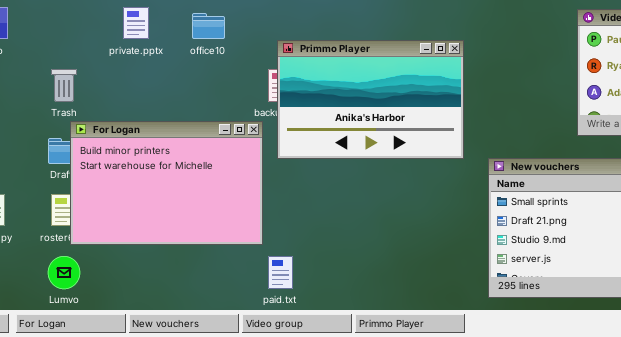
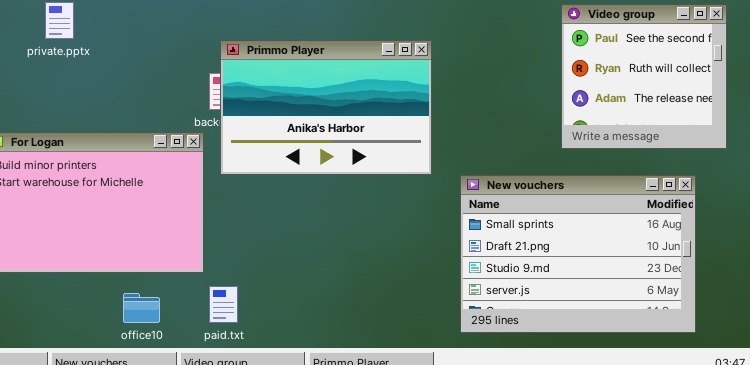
office10: [192,13,225,39] -> [123,293,160,323], moved

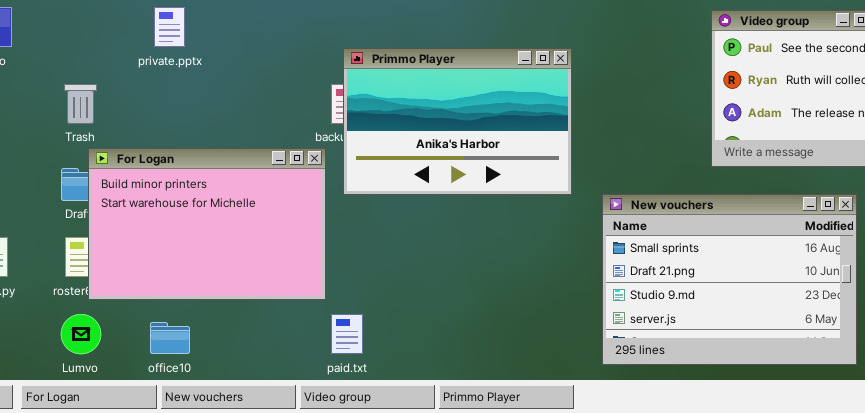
office10: [123,293,160,323] -> [150,322,190,354], moved

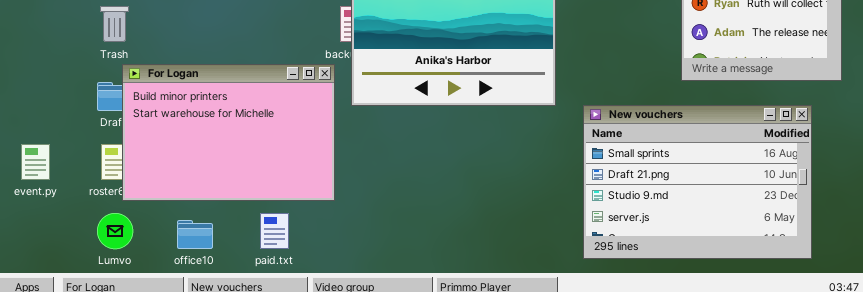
paid.txt: [331,314,363,354] -> [260,213,289,249], moved

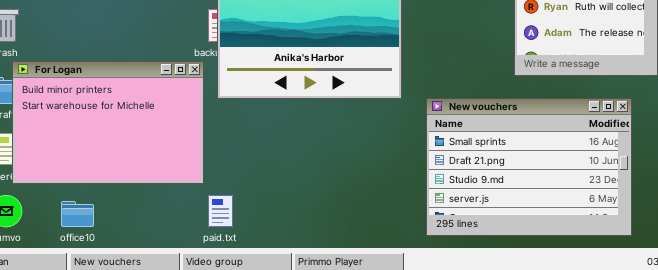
paid.txt: [260,213,289,249] -> [208,195,233,227], moved

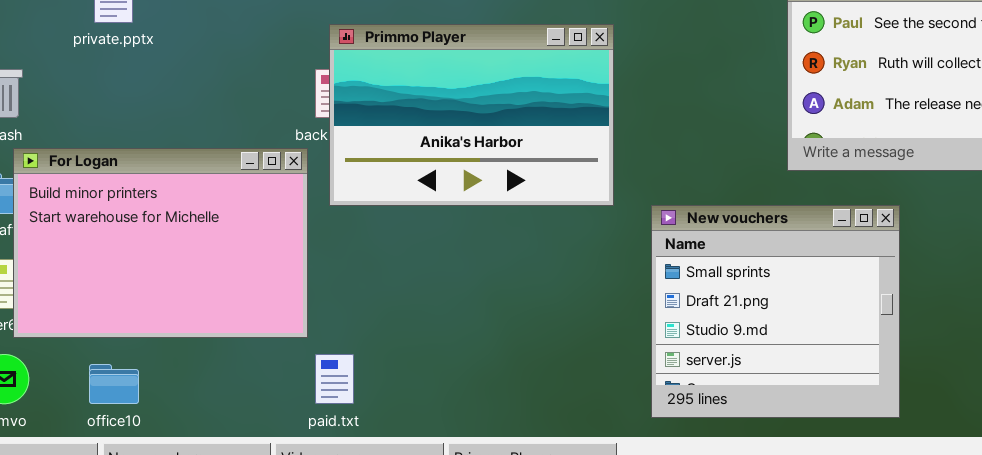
New vouchers: [426,98,632,236] -> [651,205,900,418], resized

